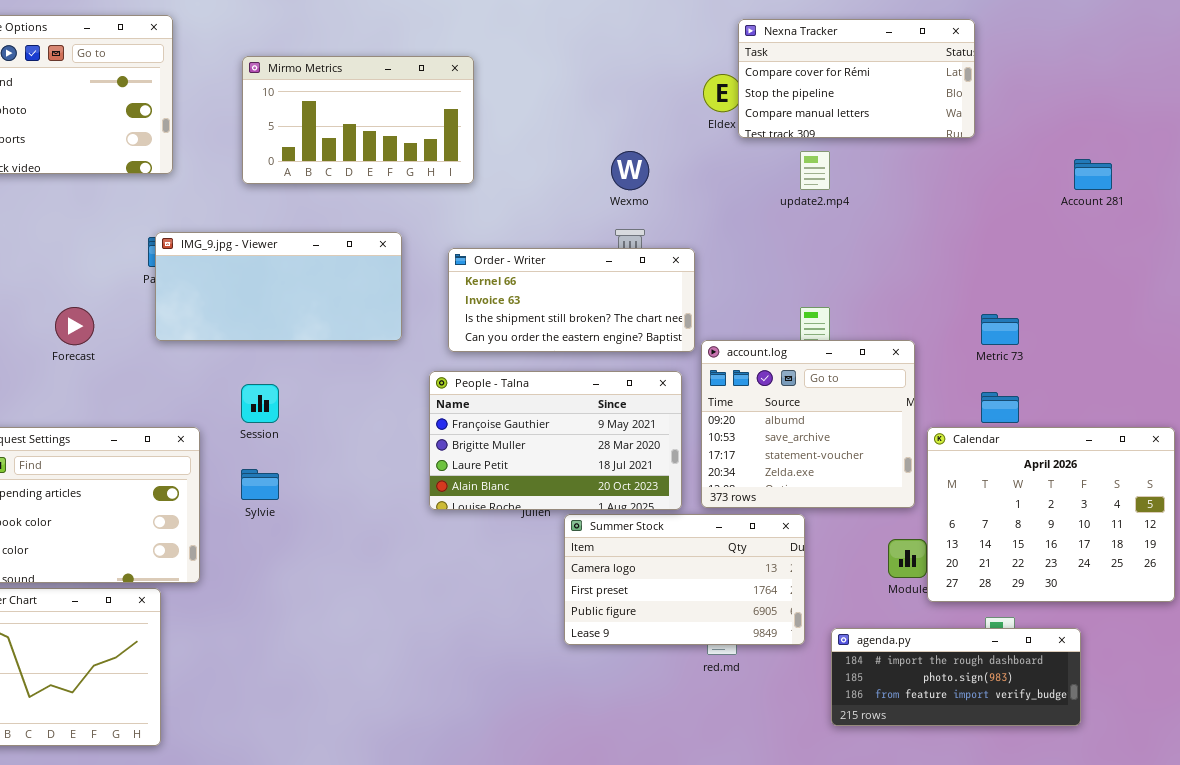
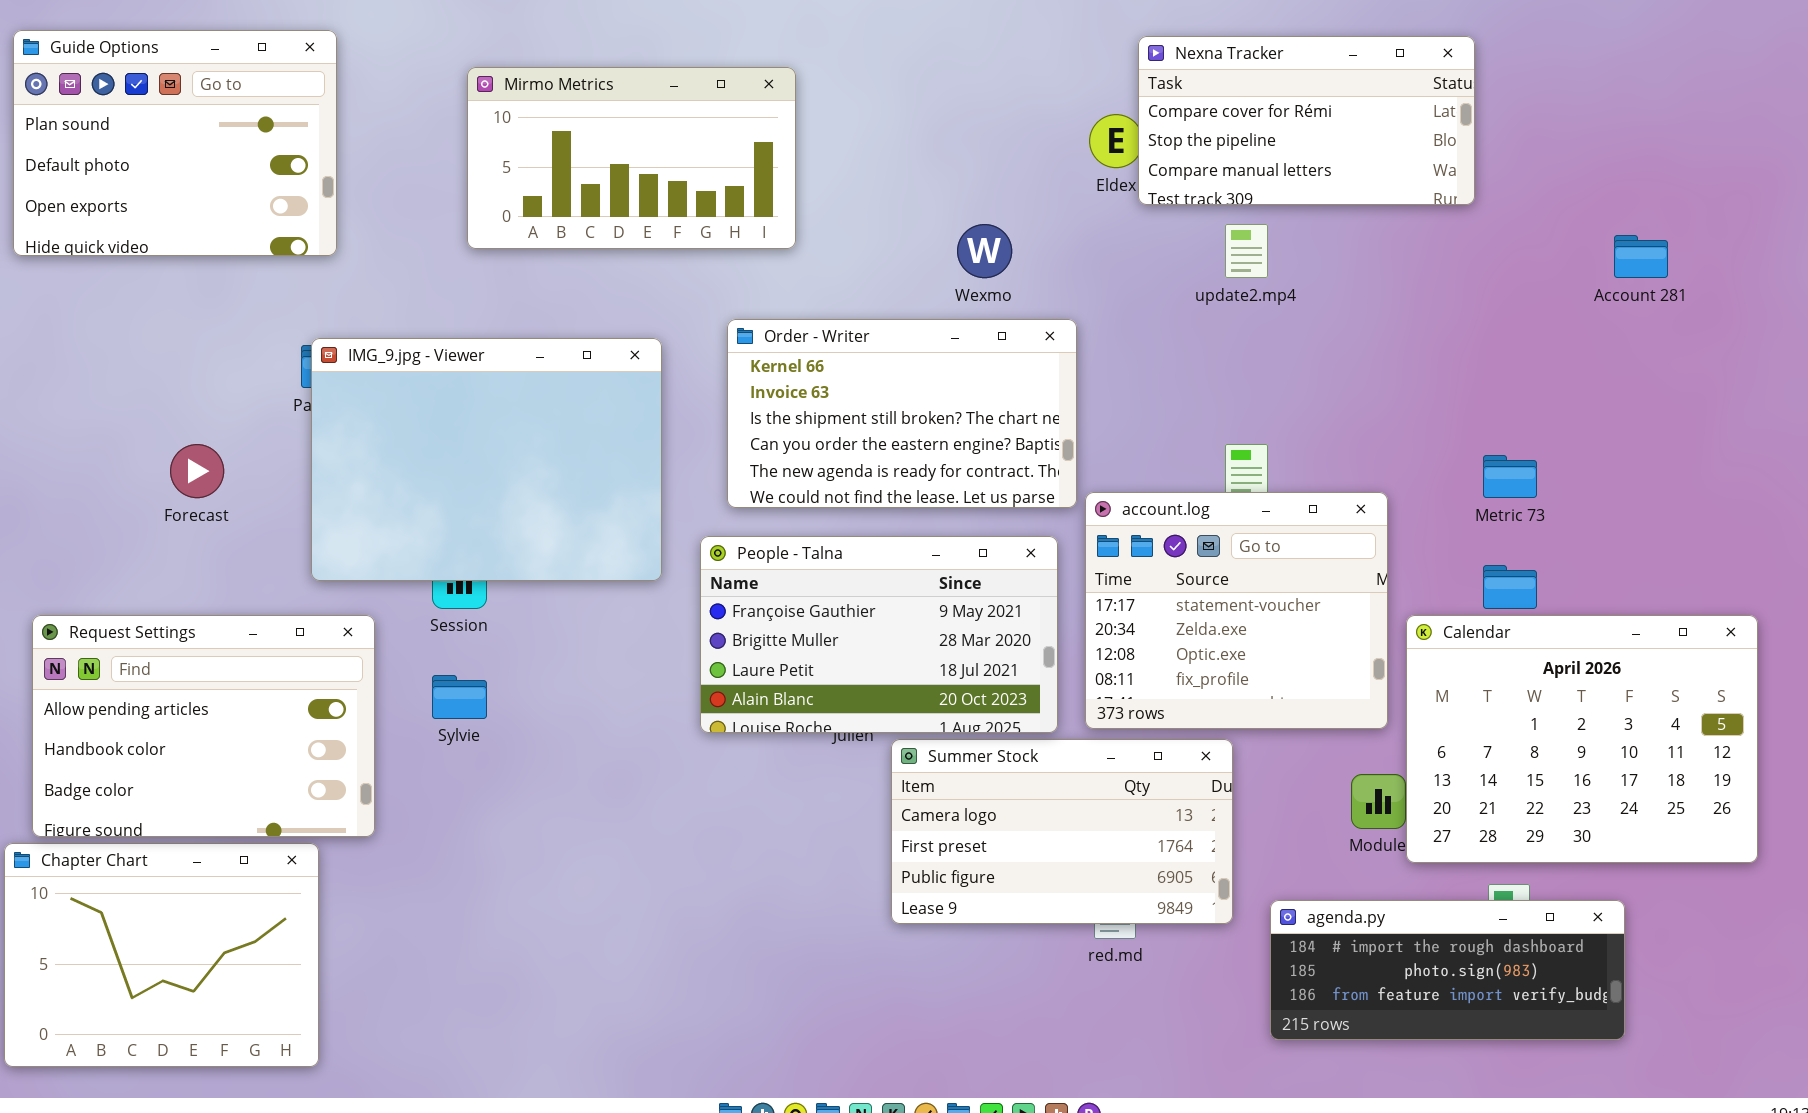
Mirmo Metrics: [242,56,474,184] -> [467,67,796,249], moved
IMG_9.jpg - Viewer: [155,232,402,341] -> [311,338,662,581], resized
Order - Writer: [448,248,695,352] -> [727,319,1077,508], resized
account.log: [701,340,915,508] -> [1085,492,1388,729], scrolled down 2 rows

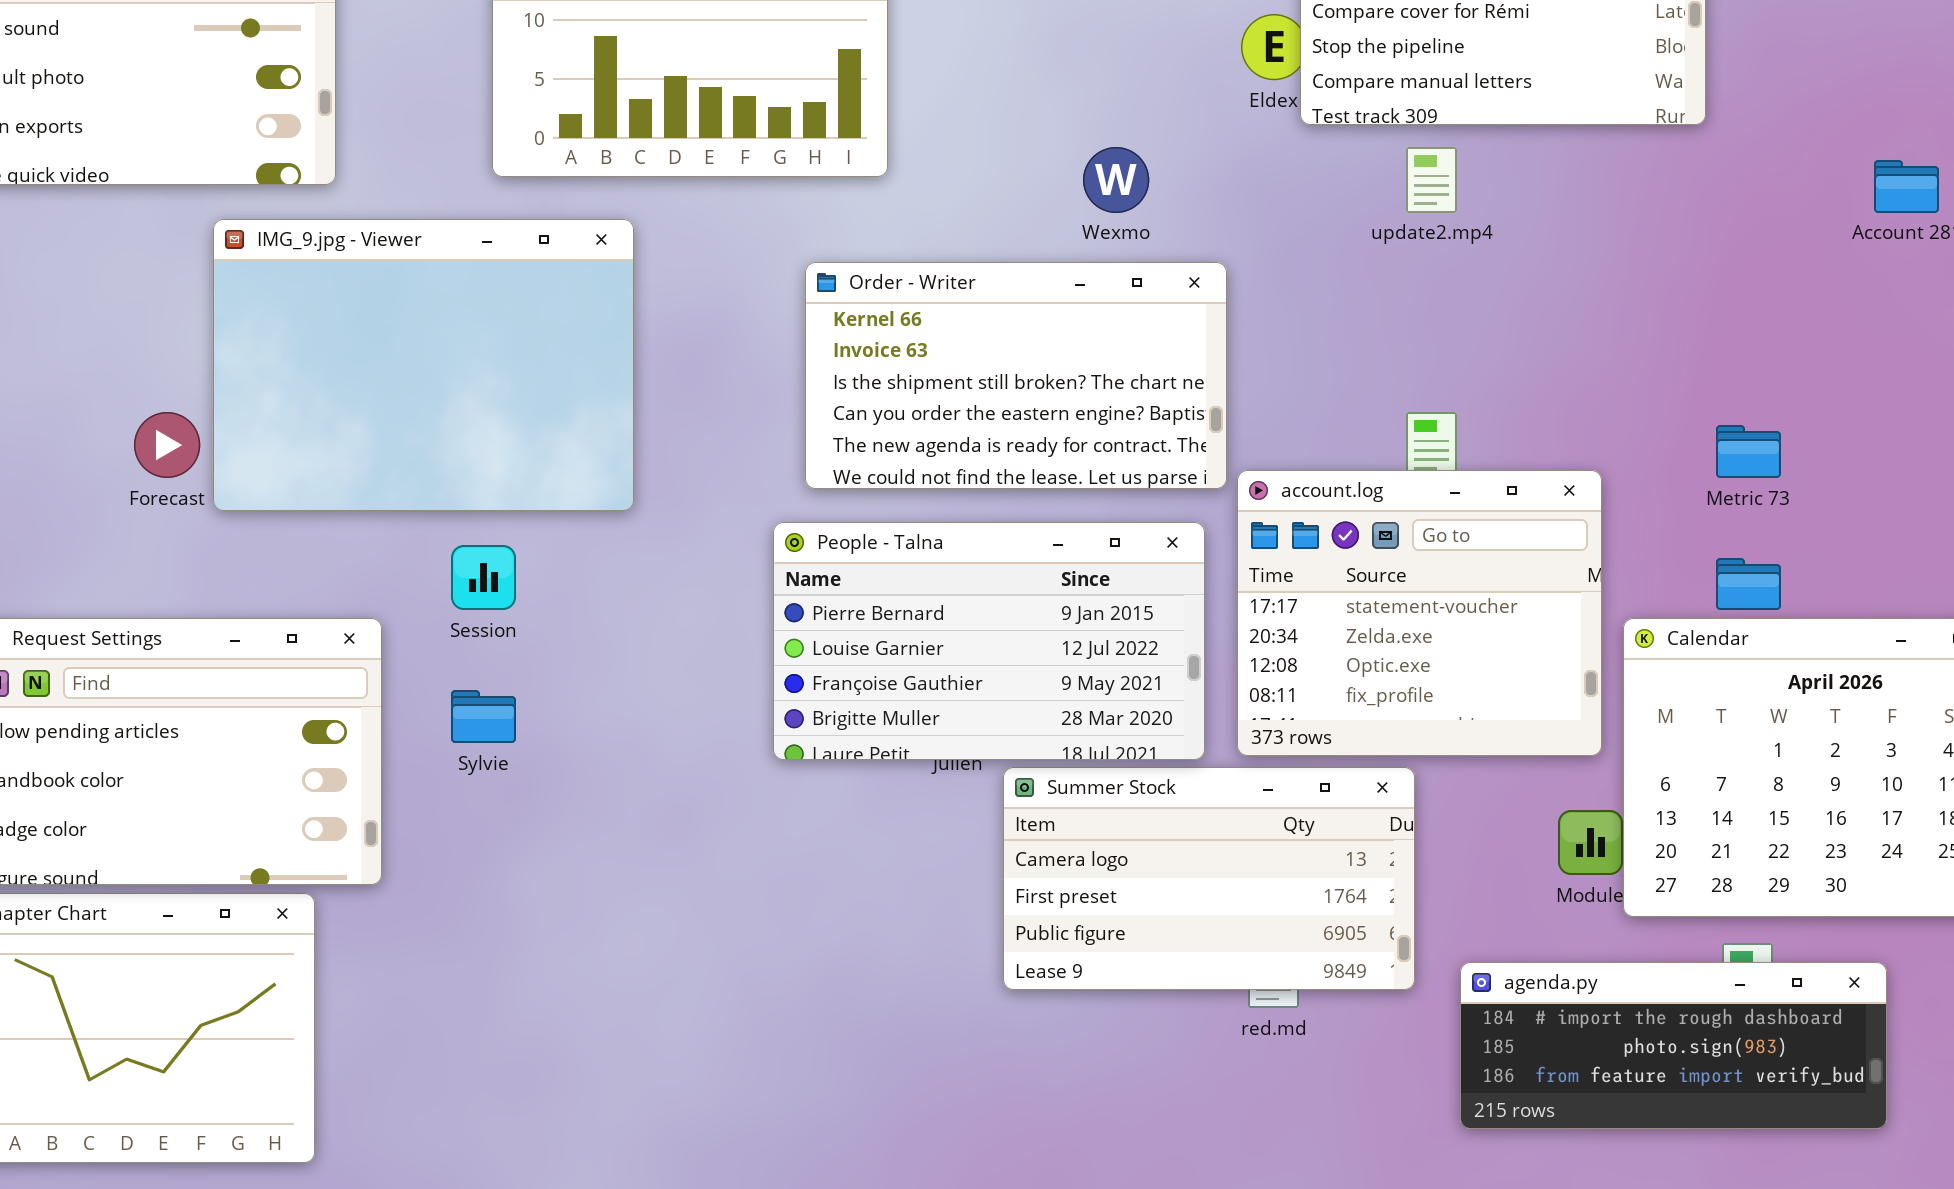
IMG_9.jpg - Viewer: [311,338,662,581] -> [213,219,634,511], moved
People - Talna: [700,536,1058,733] -> [773,522,1205,760], scrolled up 2 rows

